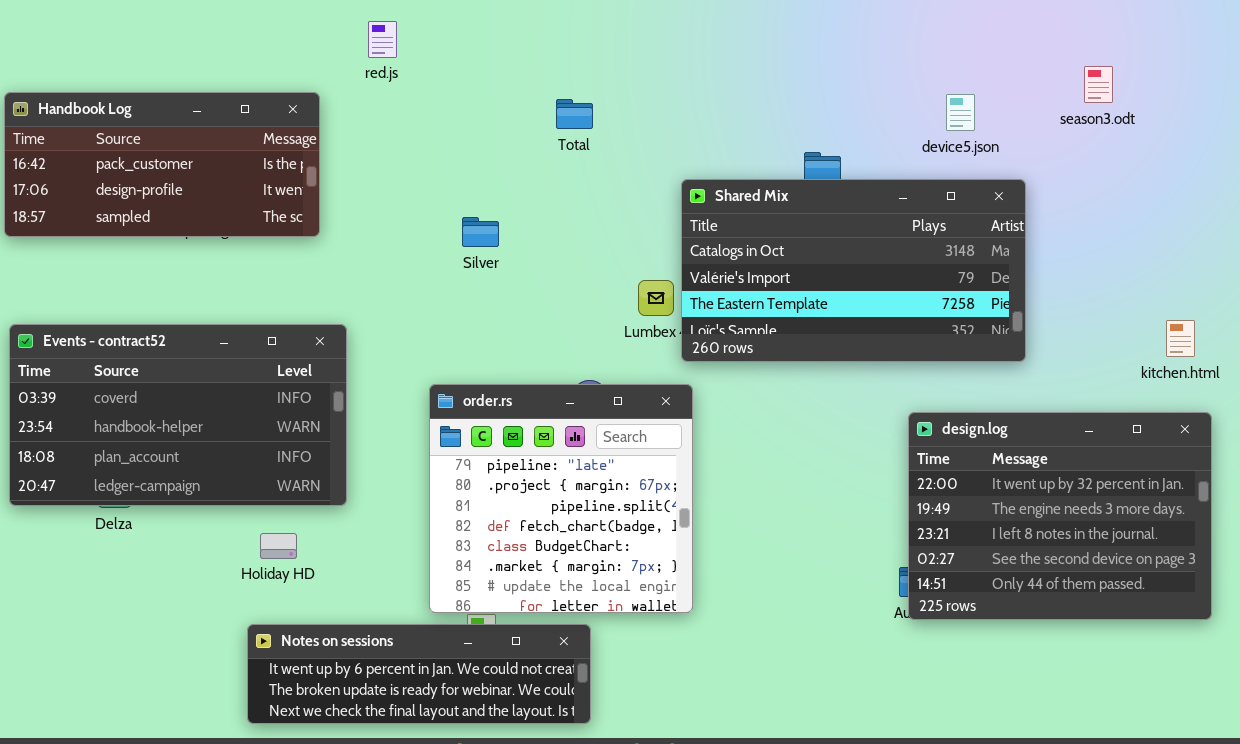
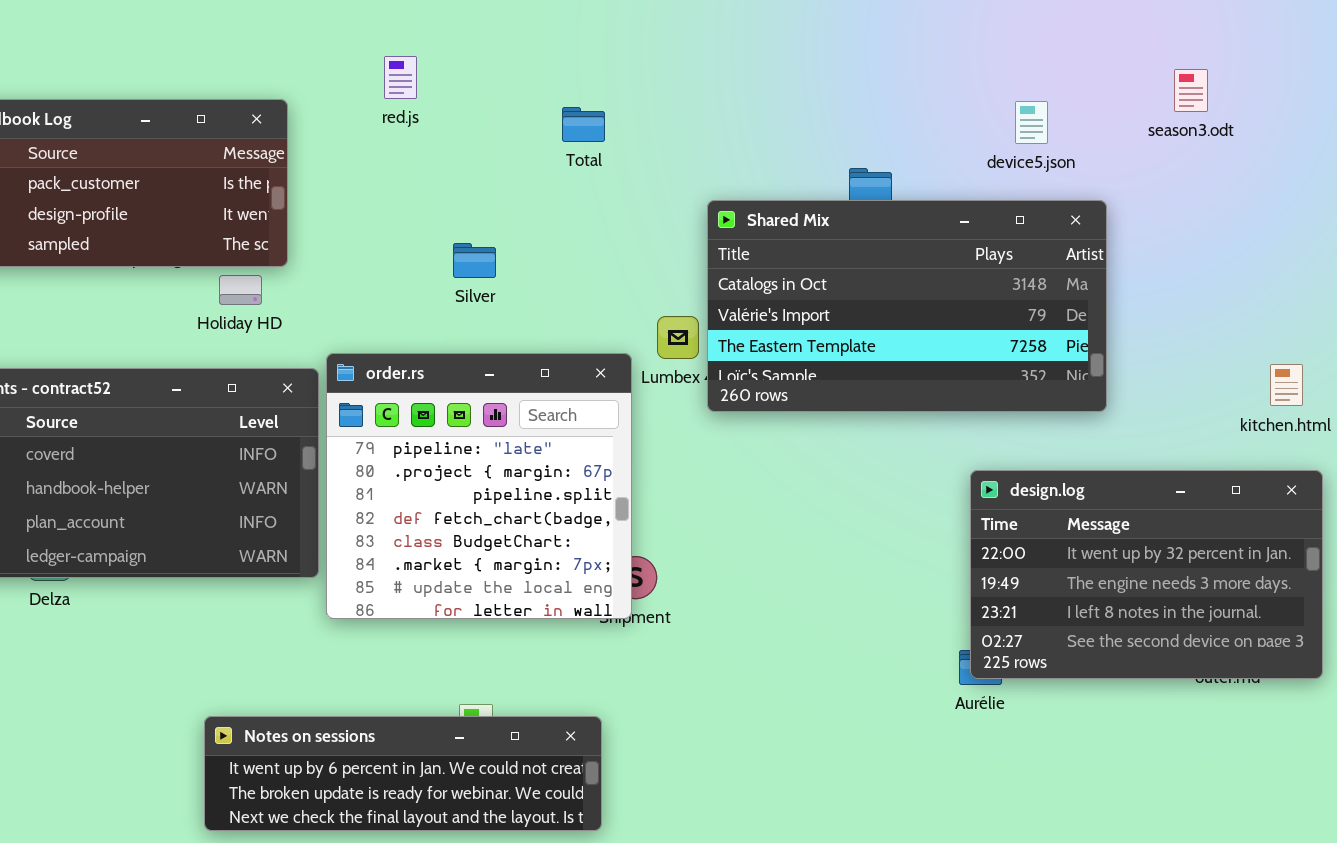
red.js: [368,21,397,58] -> [384,56,417,99], moved
order.rs: [429,384,693,613] -> [326,353,632,619], moved
design.log: [908,412,1212,620] -> [970,470,1323,679], resized
Holiday HD: [260,533,297,559] -> [219,275,262,305], moved

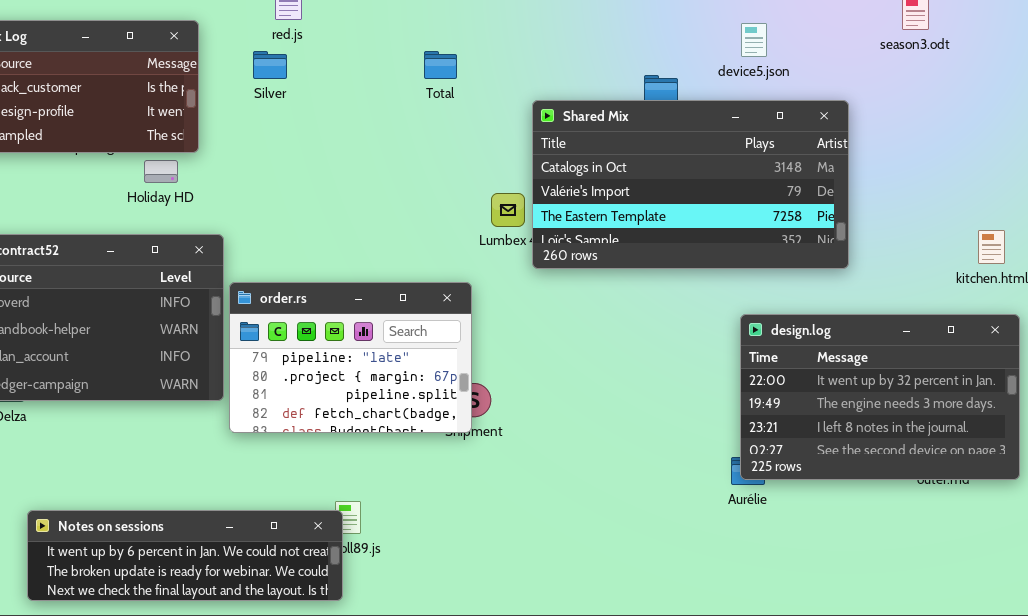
device5.json: [1015,101,1048,144] -> [741,23,767,57], moved
Total: [562,107,605,142] -> [424,51,457,79], moved
Silver: [453,243,496,278] -> [253,51,287,79], moved
order.rs: [326,353,632,619] -> [229,282,472,433], resized
Notes on sessions: [204,716,602,831] -> [27,510,343,601], moved

